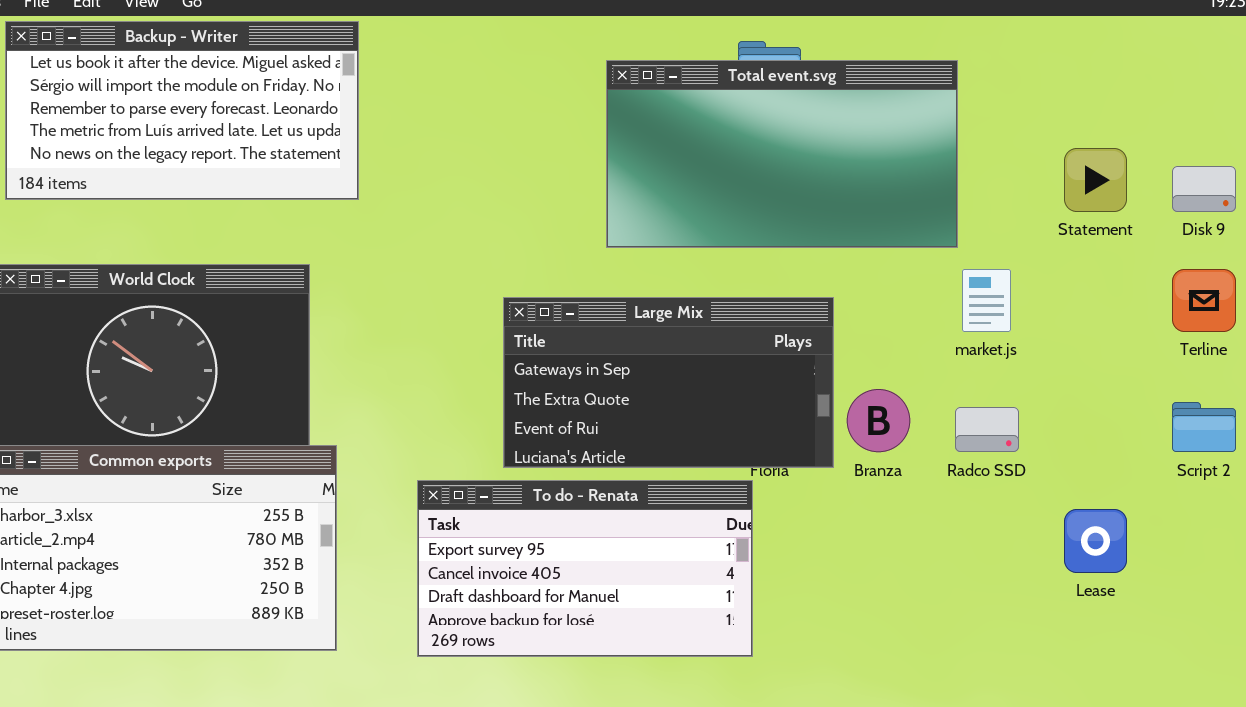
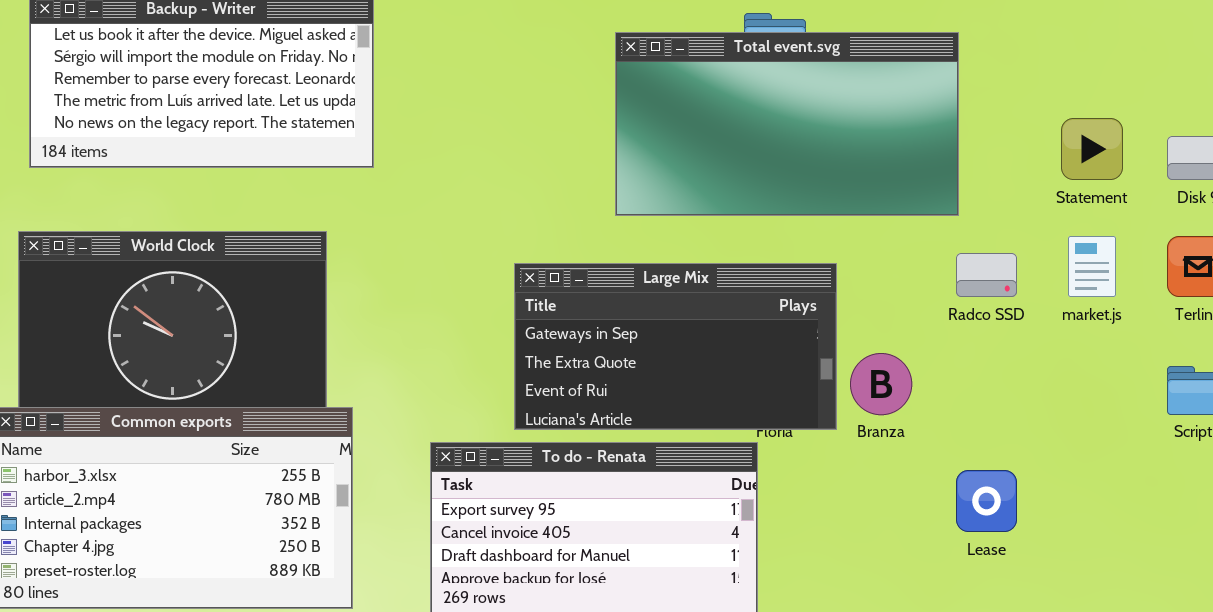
market.js: [962,269,1011,332] -> [1068,236,1116,297], moved
Radco SSD: [955,407,1019,452] -> [956,253,1017,297], moved
Lease: [1064,509,1127,573] -> [956,470,1017,532], moved

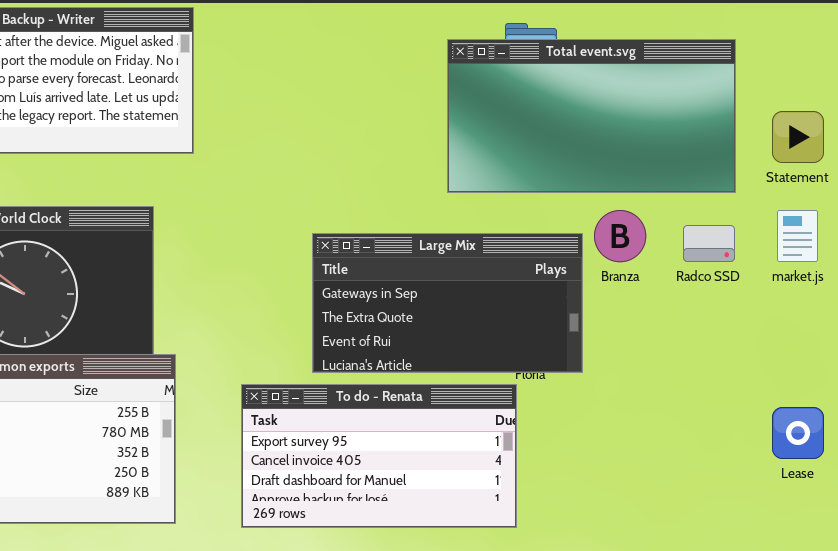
Total event.svg: [615,32,959,216] -> [447,39,736,193], moved
Branza: [850,353,912,415] -> [594,210,646,262], moved
Lease: [956,470,1017,532] -> [772,407,824,459], moved

